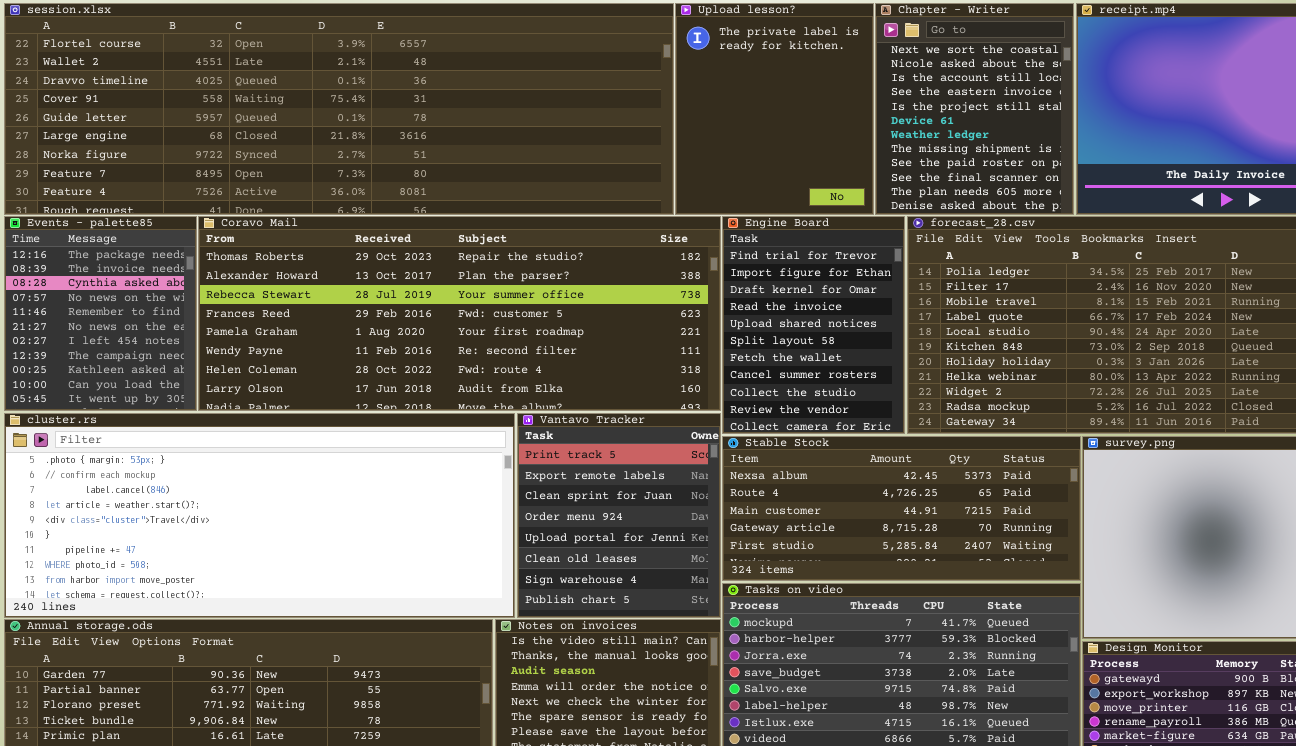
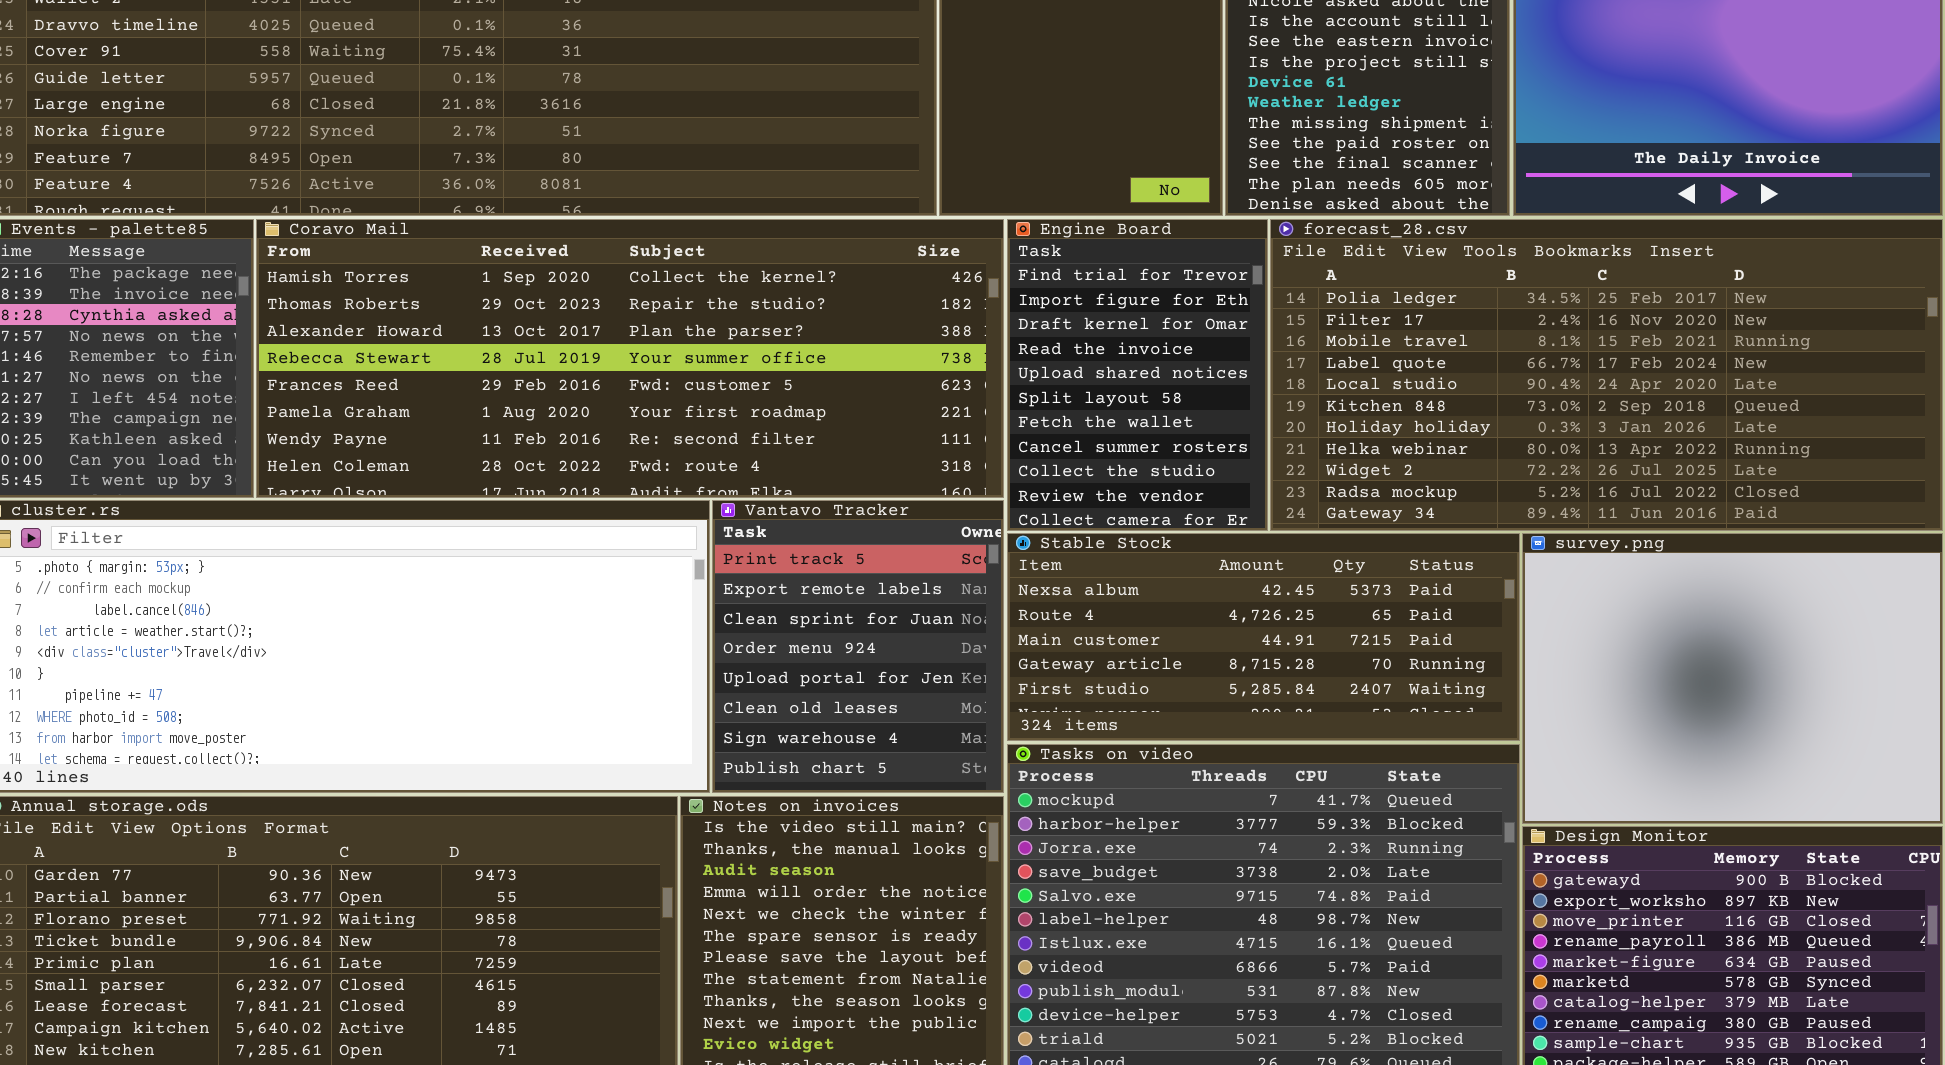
Coravo Mail: [198,216,721,411] -> [256,219,1004,498], scrolled up 1 row

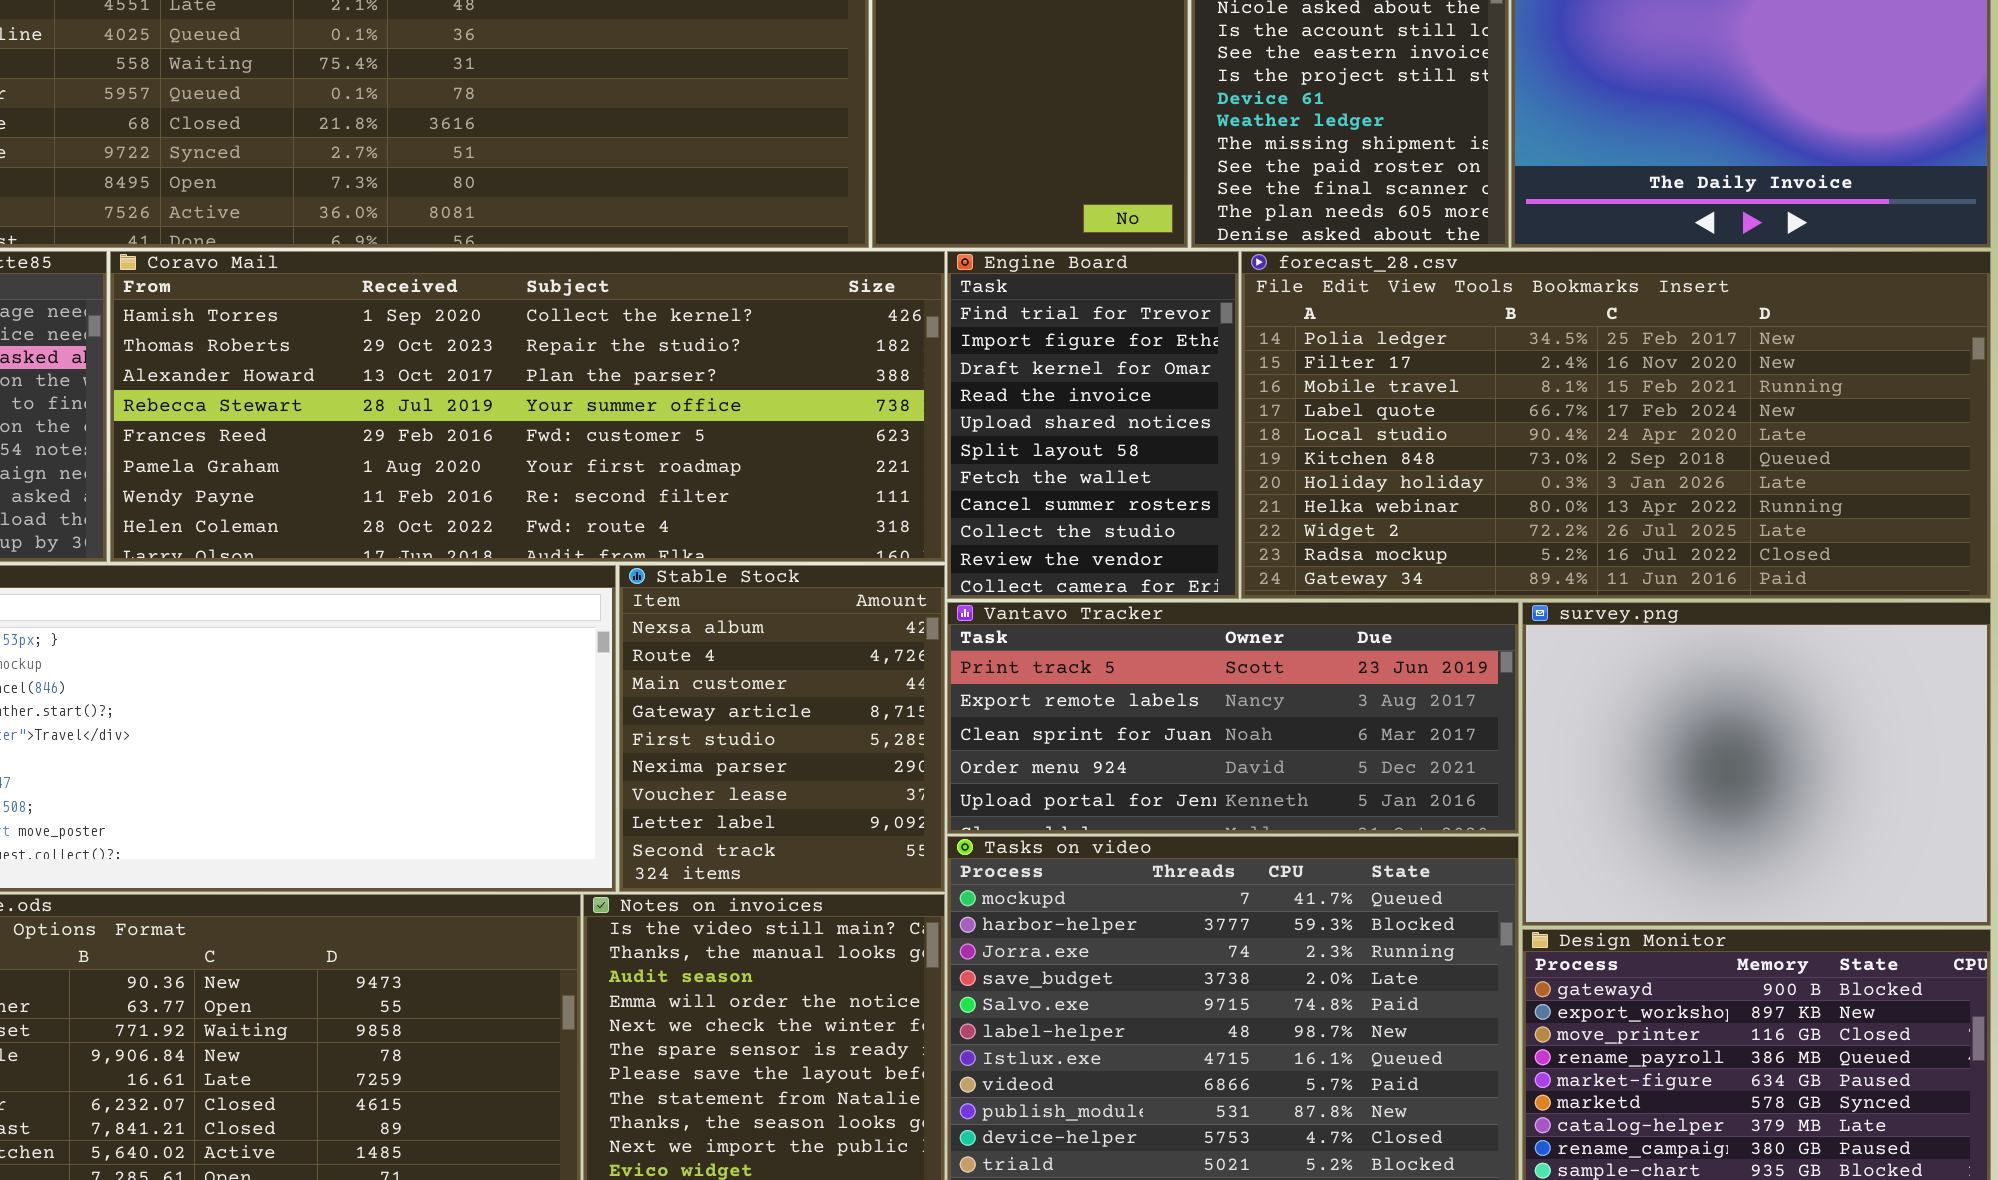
Vantavo Tracker: [712,500,1004,793] -> [947,602,1519,834], moved, resized
Stable Stock: [1007,533,1520,741] -> [619,565,945,892], moved, resized

